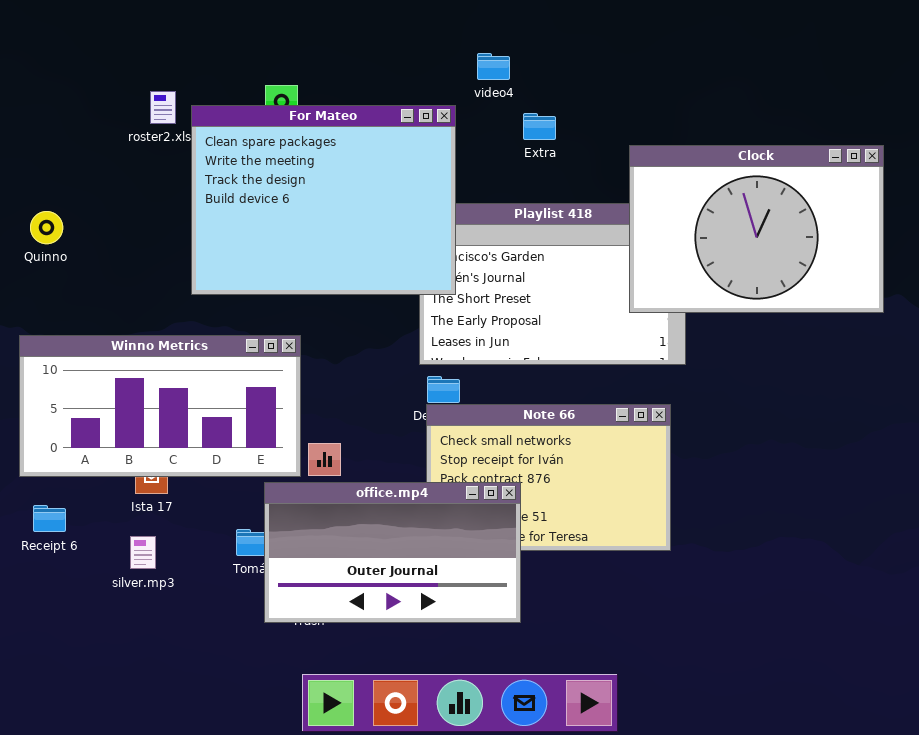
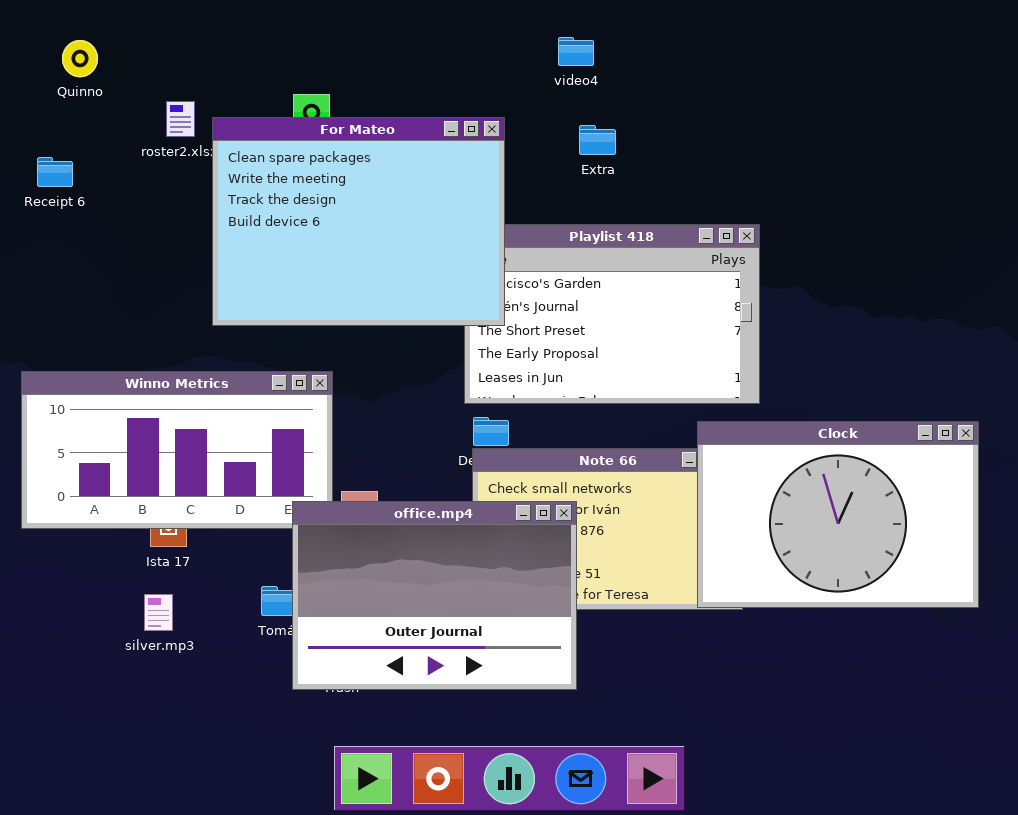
video4: [477,53,510,80] -> [558,37,594,66], moved
Clock: [629,145,884,313] -> [697,421,979,608], moved
Quinno: [30,211,63,244] -> [62,40,98,77], moved
office.mp4: [264,482,521,623] -> [292,501,577,690], resized
Receipt 6: [33,505,66,532] -> [37,157,73,187], moved

